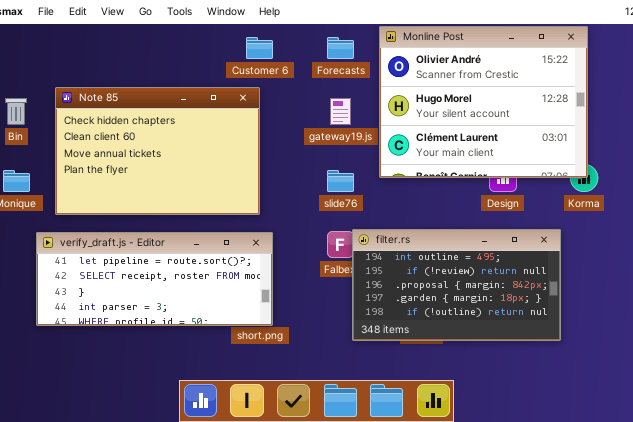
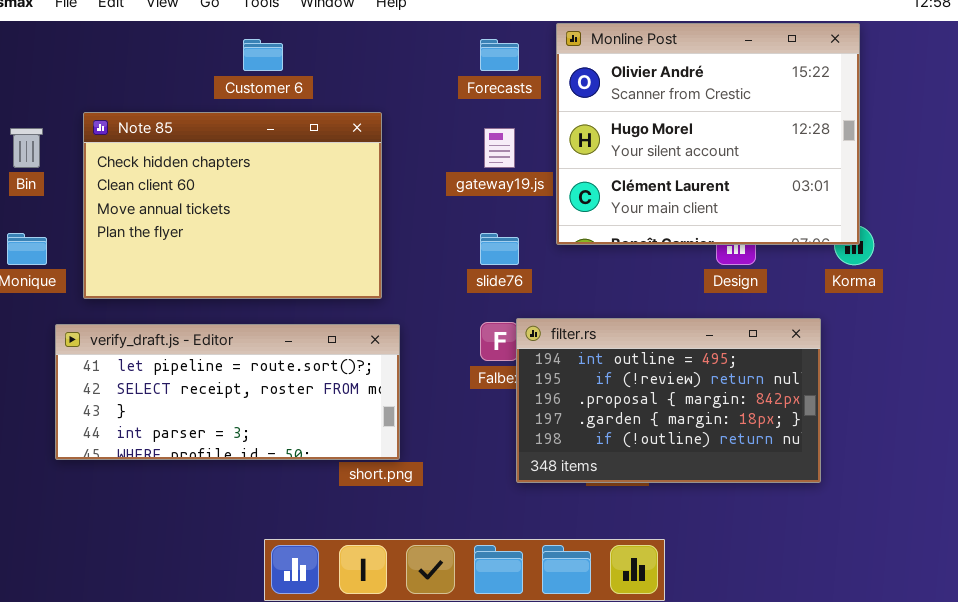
Customer 6: [246,37,273,59] -> [243,39,283,71], moved

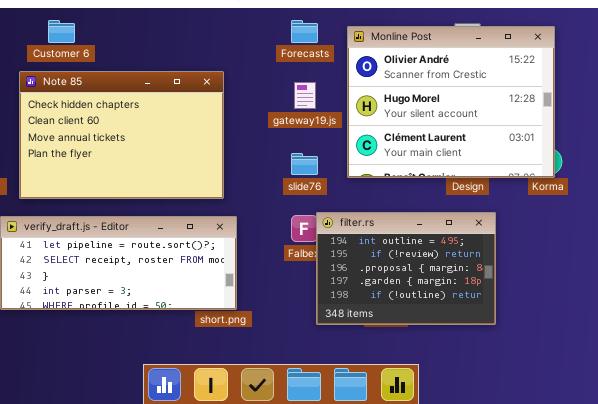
Monline Post: [556,23,860,245] -> [347,26,555,178], moved
Customer 6: [243,39,283,71] -> [48,20,75,43], moved
filter.rs: [516,318,821,483] -> [316,212,496,325], resized

